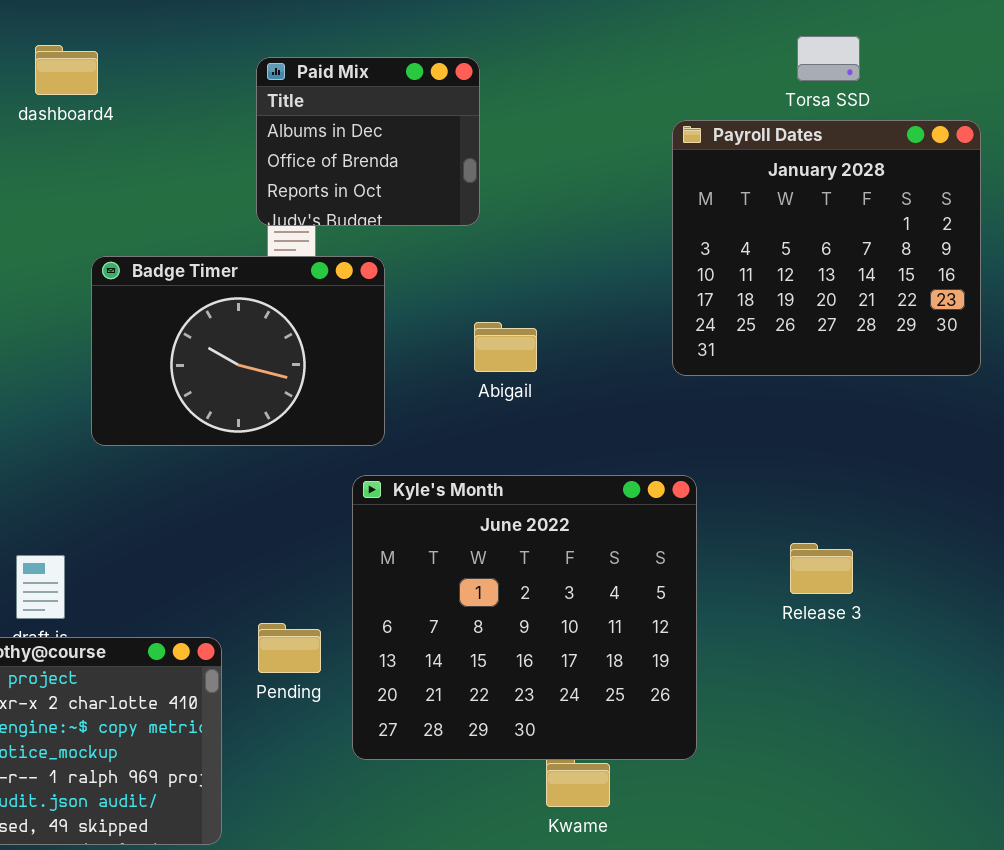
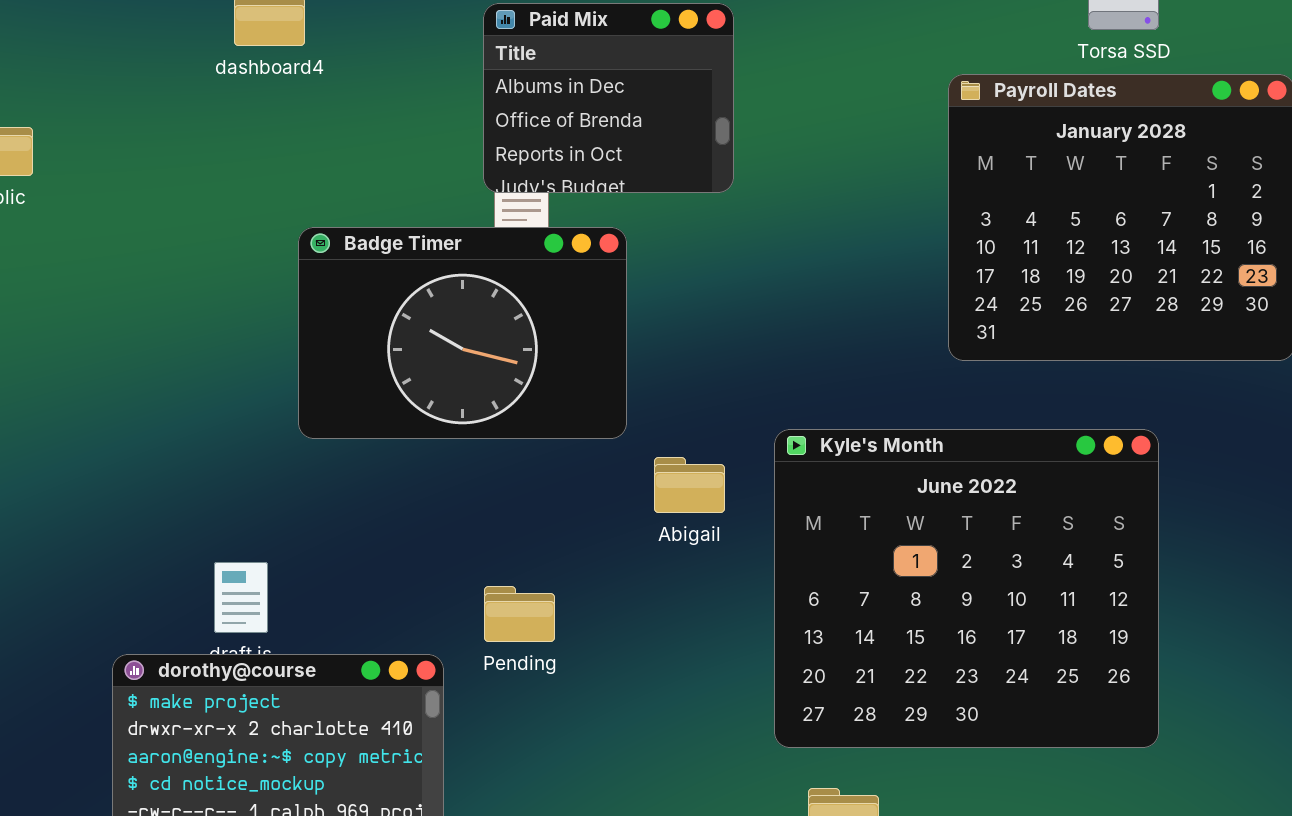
Abigail: [474,322,537,372] -> [654,457,725,513], moved
Kyle's Month: [352,475,697,760] -> [774,429,1159,748], moved
Pending: [258,623,321,673] -> [484,586,555,642], moved

